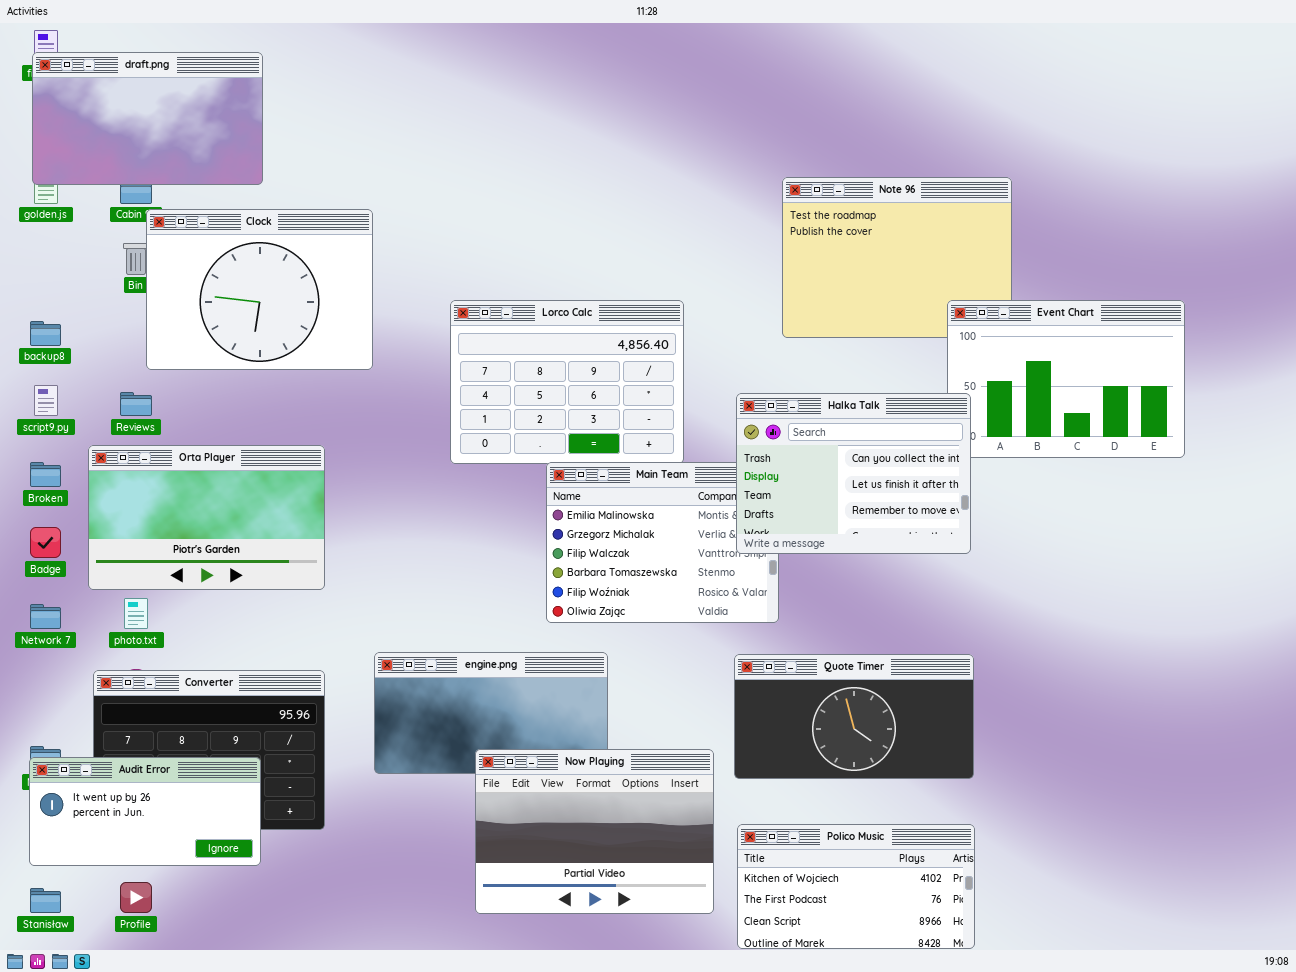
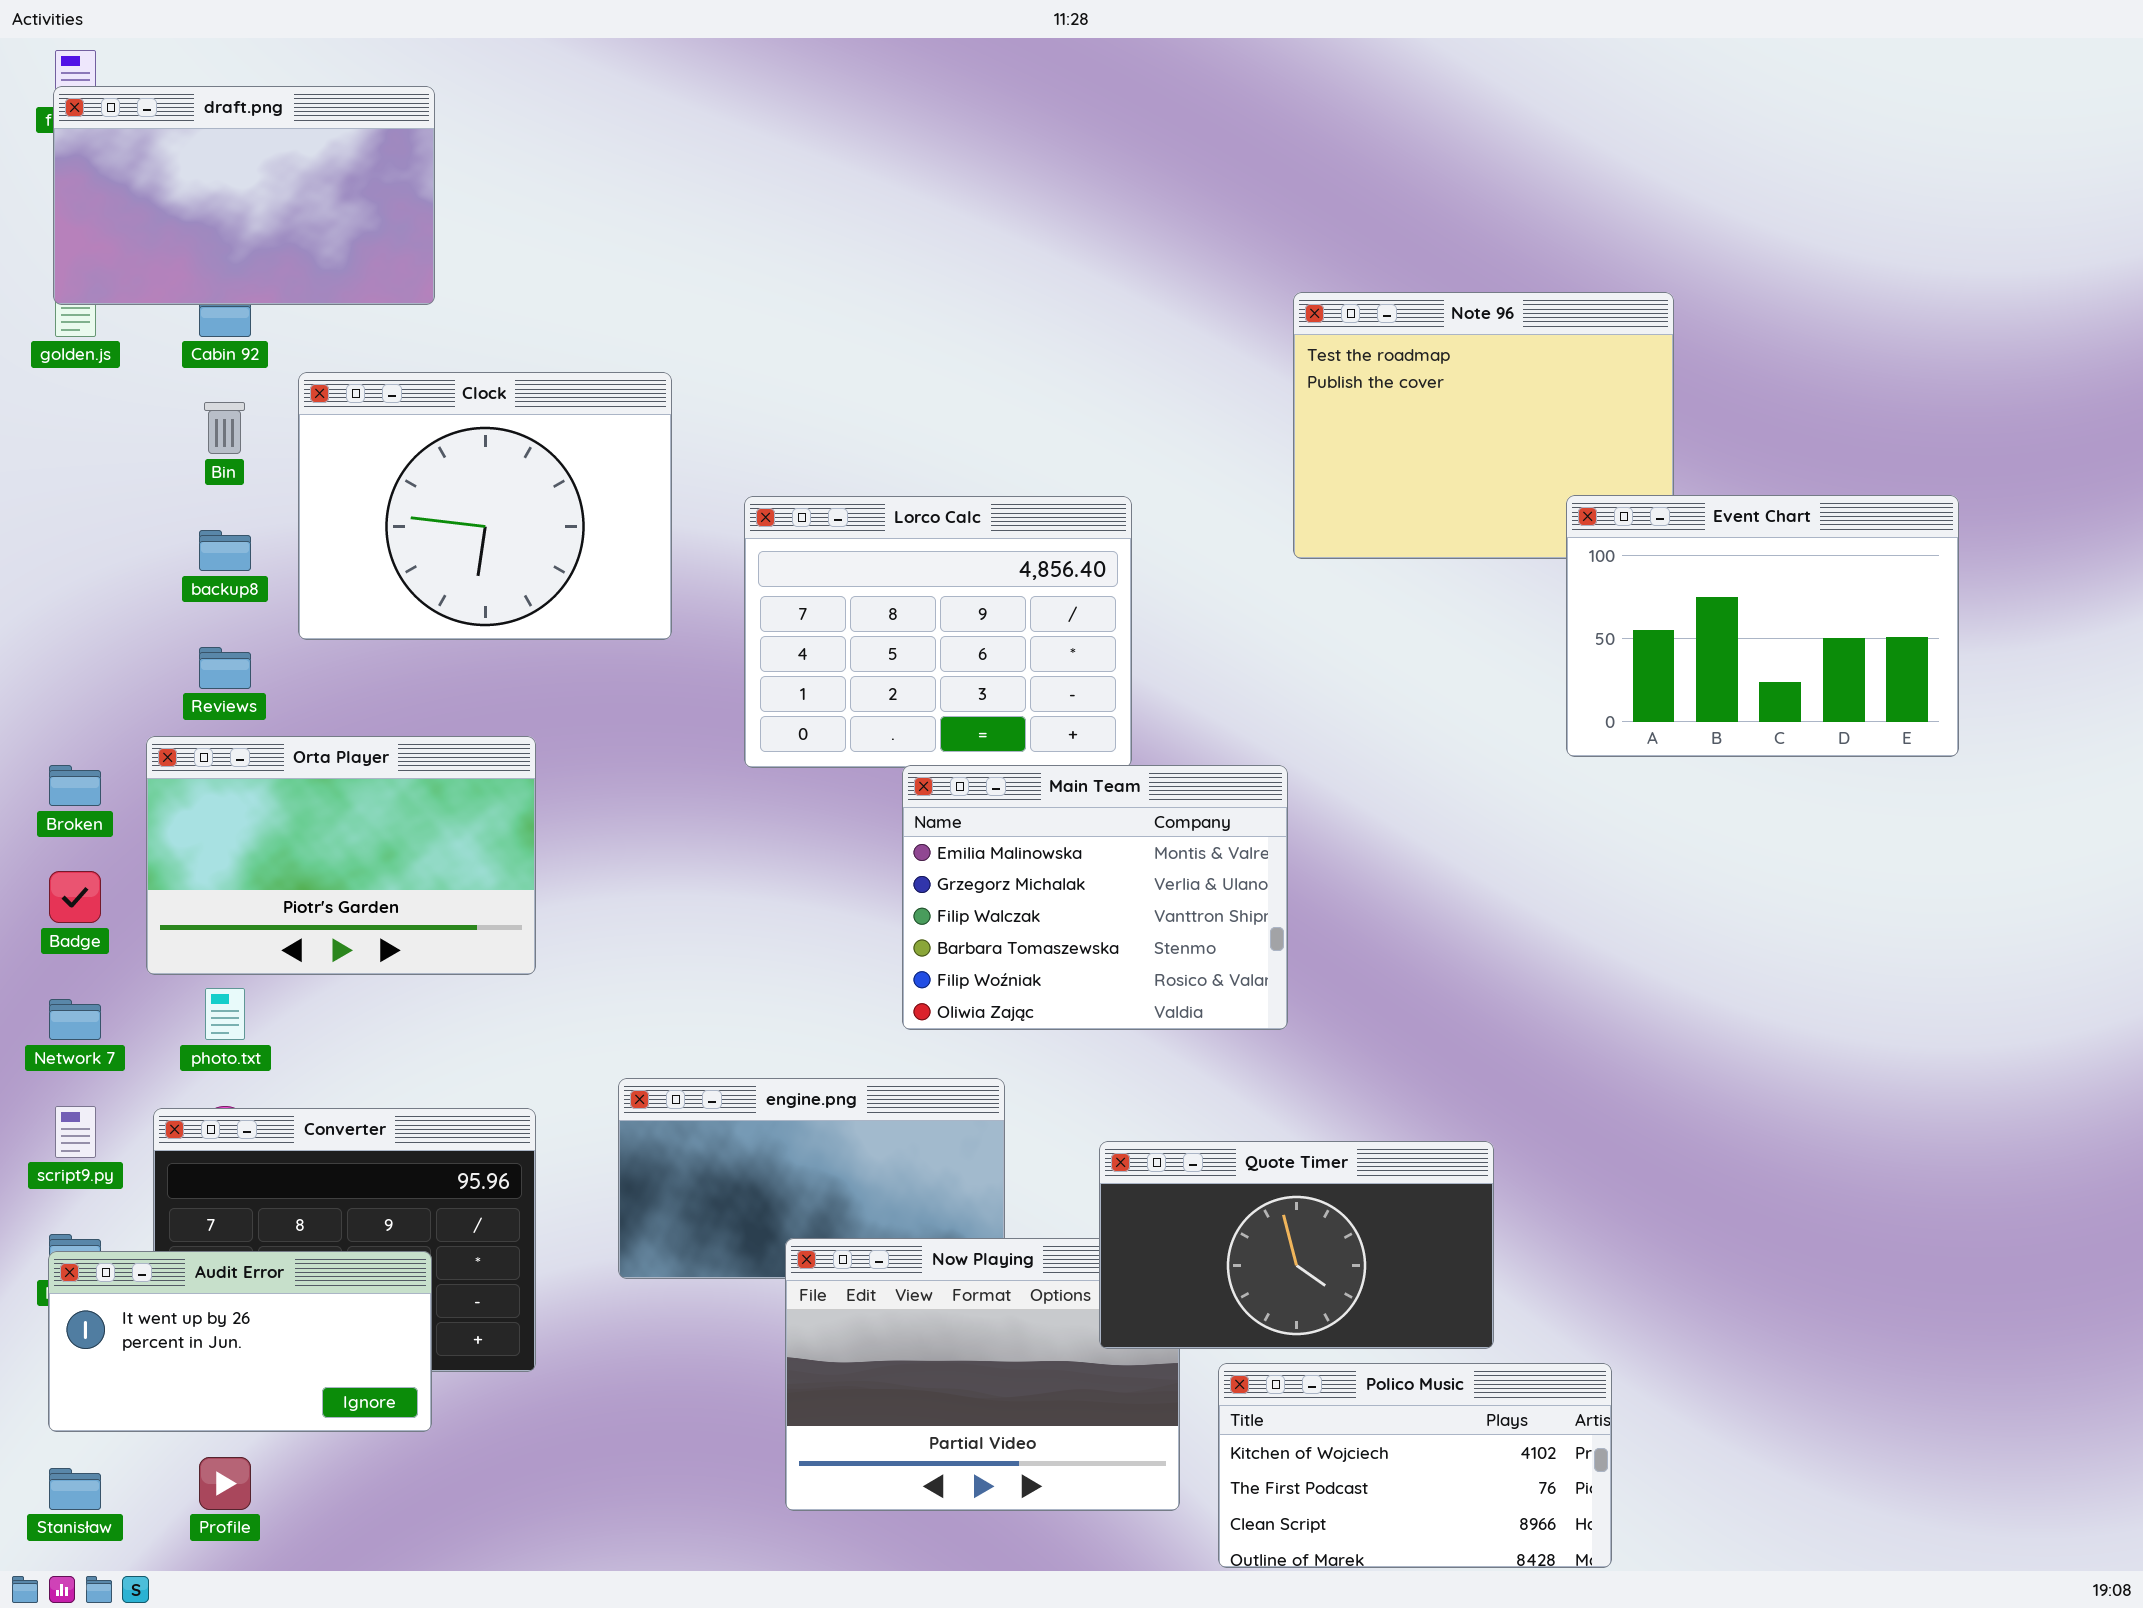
Clock: [146,209,373,370] -> [298,372,672,640], moved
backup8: [30,321,61,346] -> [199,530,251,571], moved
script9.py: [34,385,58,416] -> [55,1106,96,1158], moved
Halka Talk: [736,393,971,554] -> none, closed
Quote Timer: [734,654,974,779] -> [1099,1141,1494,1349], moved

